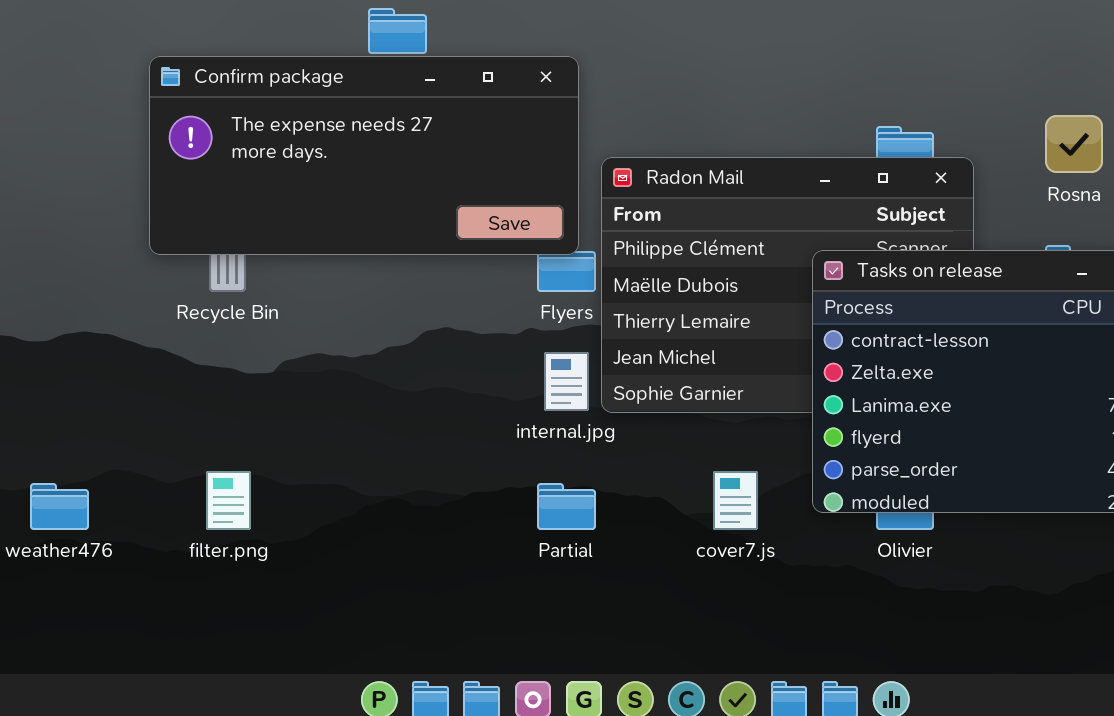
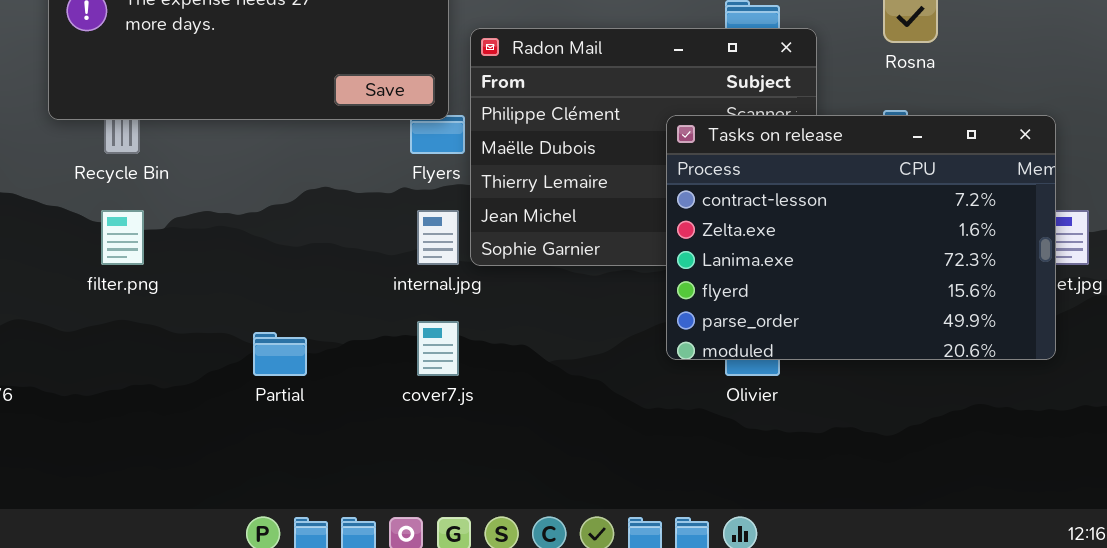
filter.png: [206,471,251,530] -> [101,210,144,265], moved
cover7.js: [713,471,758,530] -> [417,321,459,376], moved
Partial: [537,483,596,530] -> [253,332,307,376], moved

